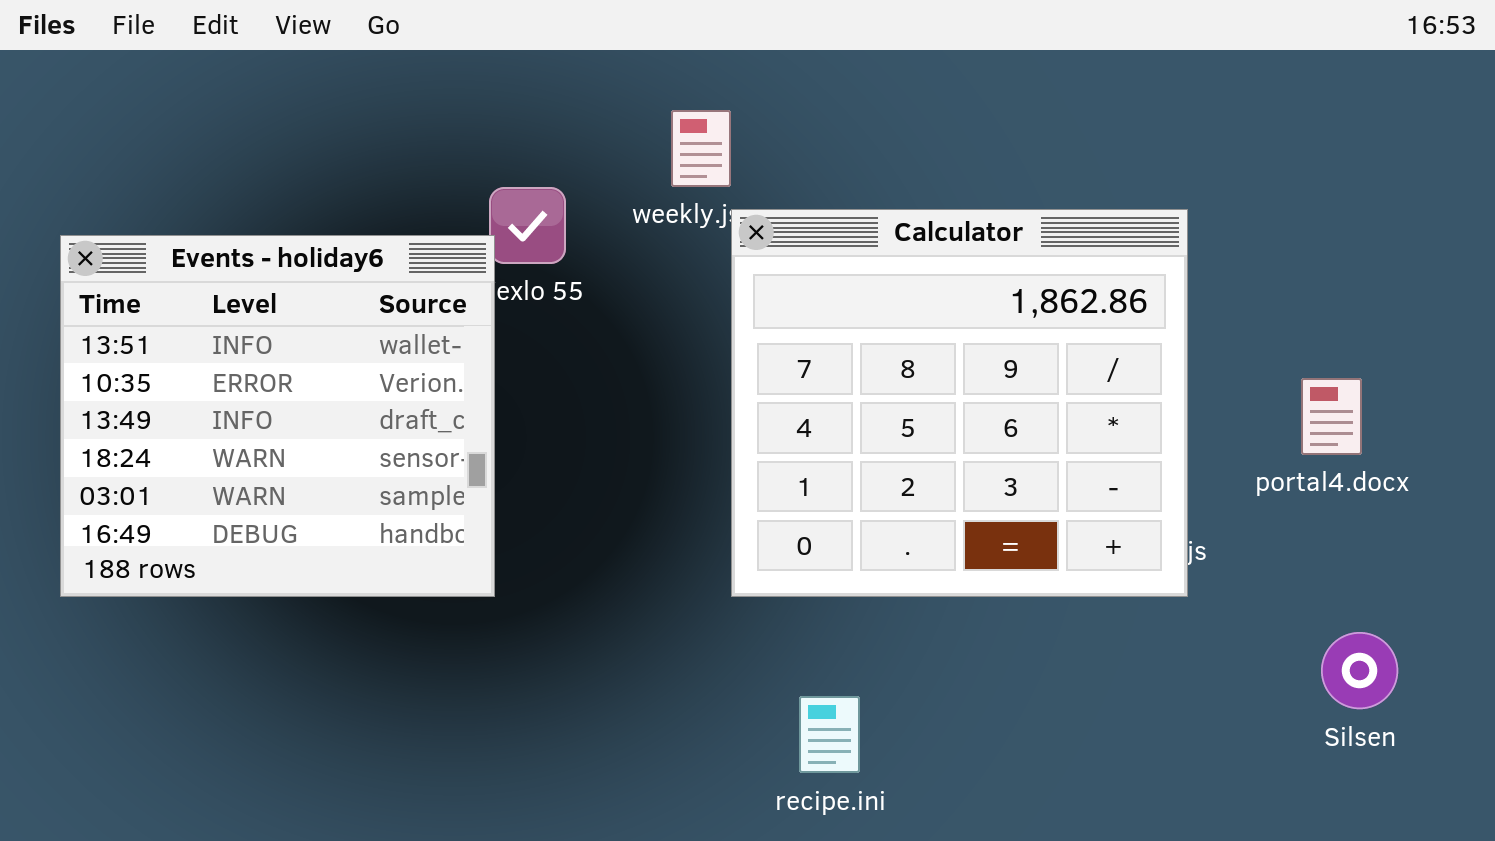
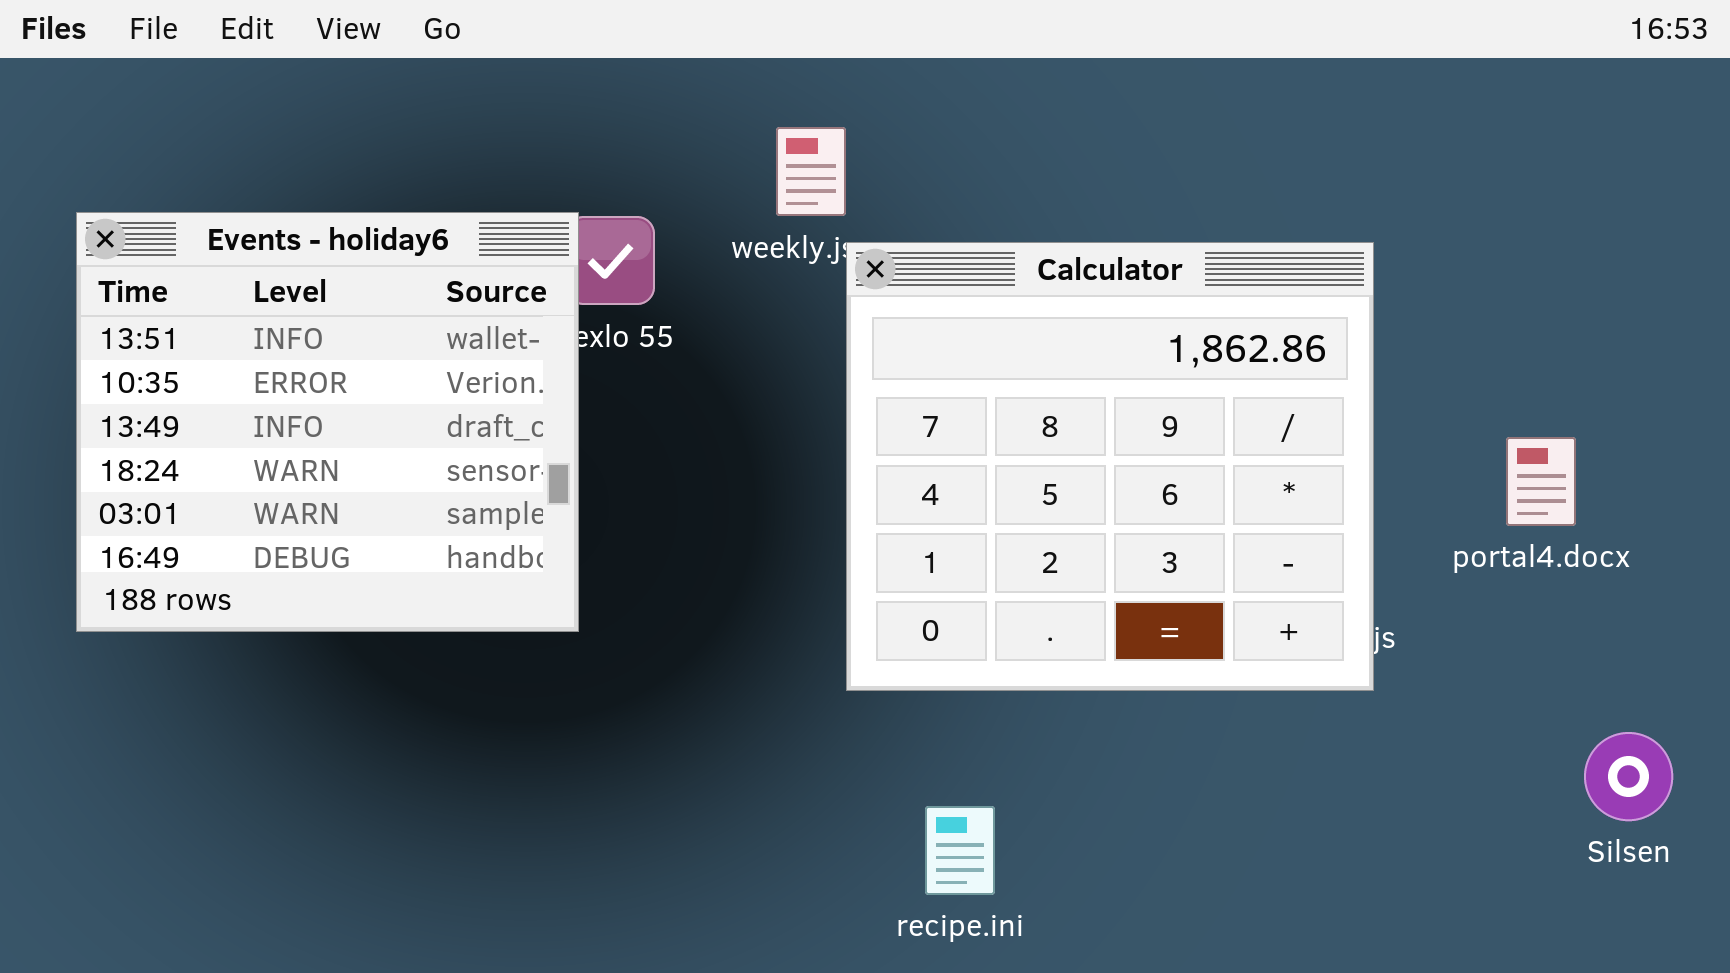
Events - holiday6: [60,235,495,597] -> [76,212,579,632], moved
Silsen: [1321,632,1398,709] -> [1584,732,1673,821], moved

